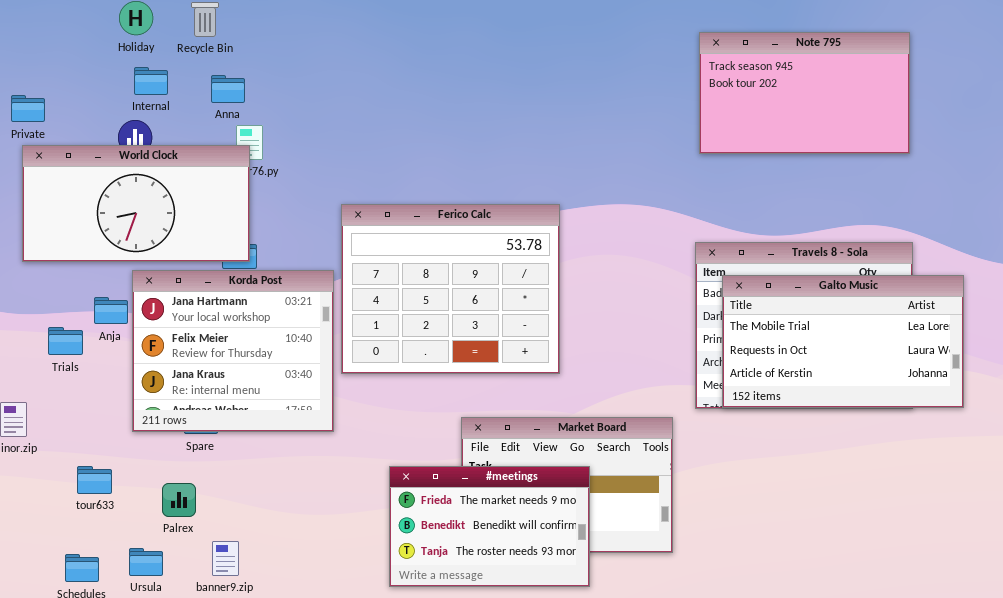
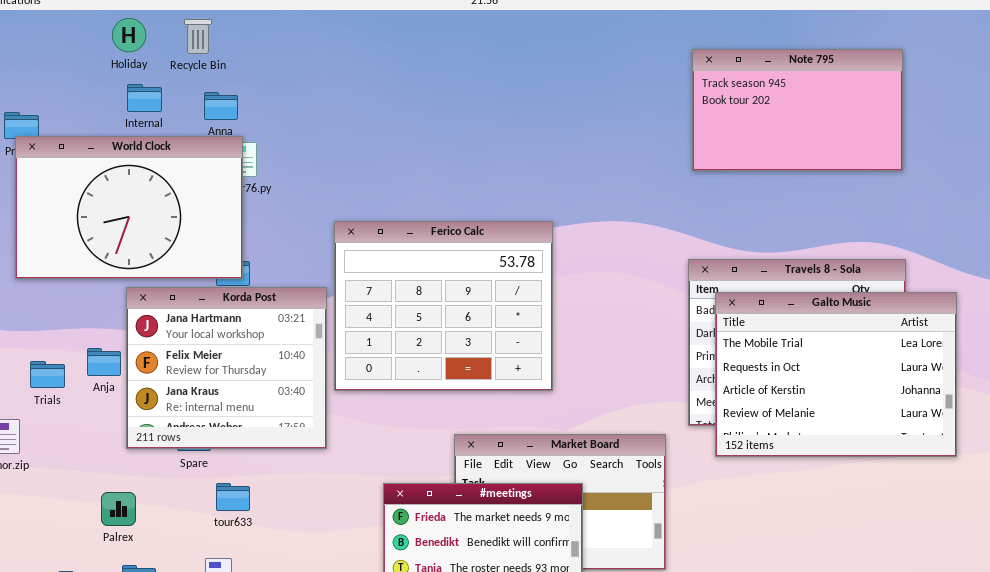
World Clock: [22,145,250,262] -> [15,136,243,279], resized
Galto Music: [722,275,964,408] -> [715,292,957,457], resized
Anja: [94,297,128,324] -> [87,348,121,376], moved
Trials: [48,327,83,355] -> [30,361,65,388], moved
tour633: [77,466,112,494] -> [216,483,250,511], moved
Palrex: [162,483,196,517] -> [101,492,136,526], moved

